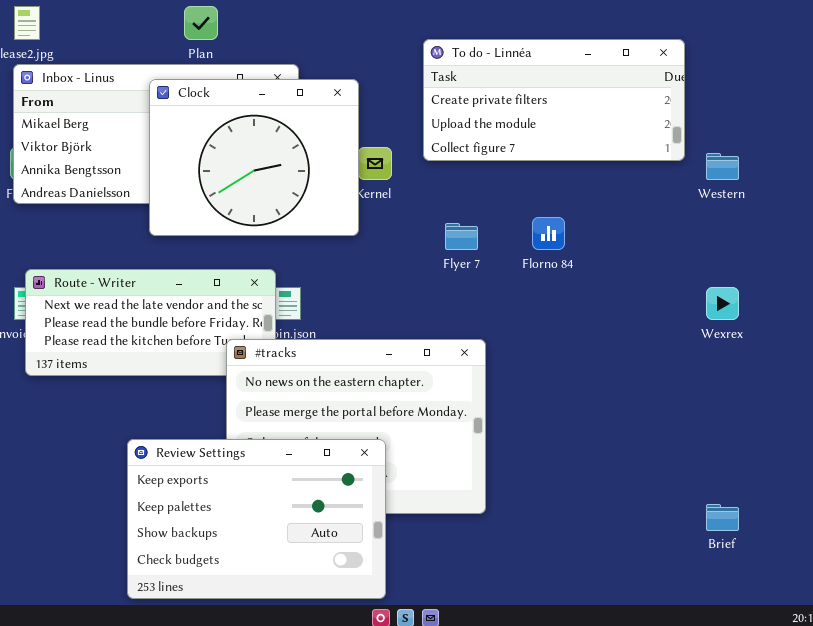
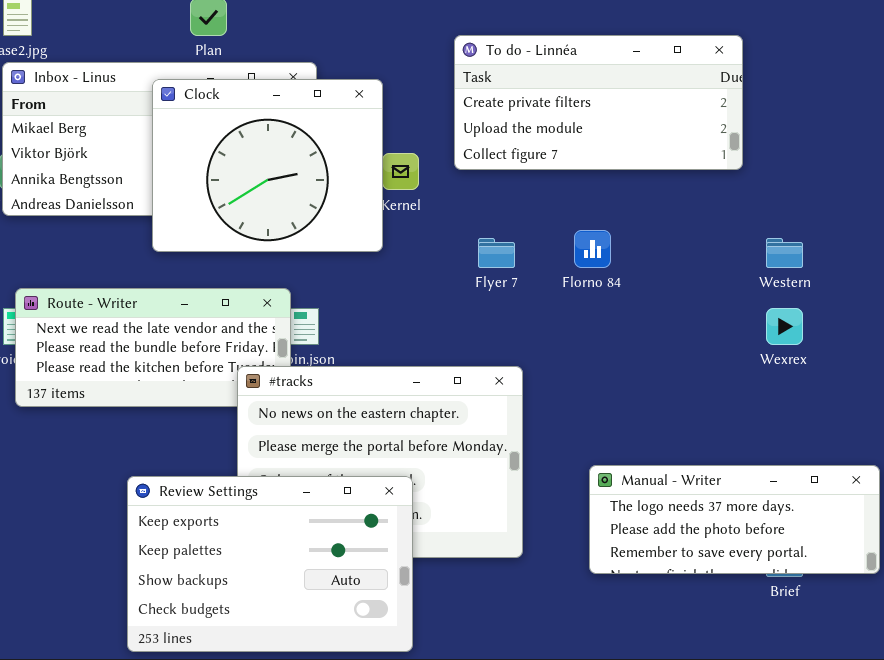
Western: [706,153,739,180] -> [766,238,803,268], moved
Manual - Writer: none -> [589,465,880,574], opened

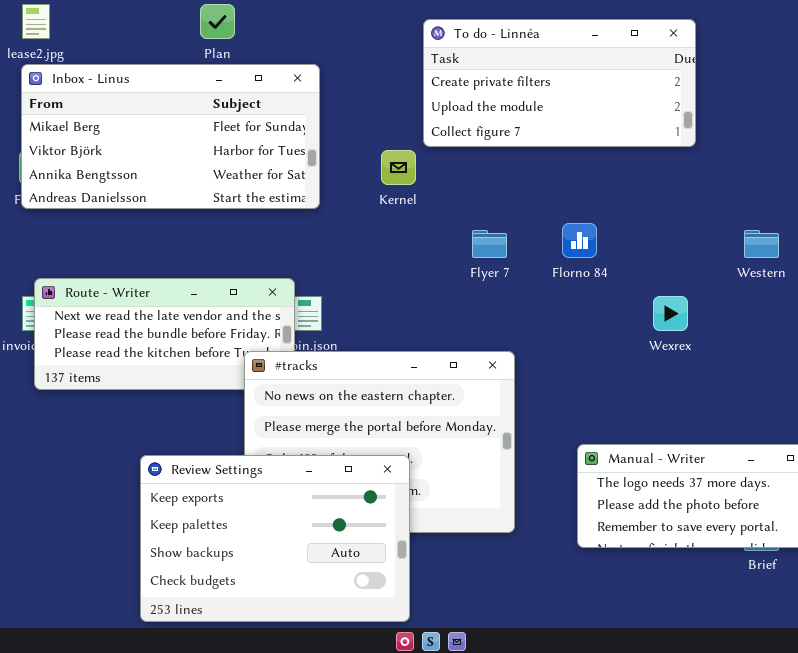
To do - Linnéa: [454,35,743,170] -> [423,19,696,147], moved
Clock: [152,79,383,252] -> none, closed
Wexrex: [766,308,803,345] -> [653,296,688,331], moved

